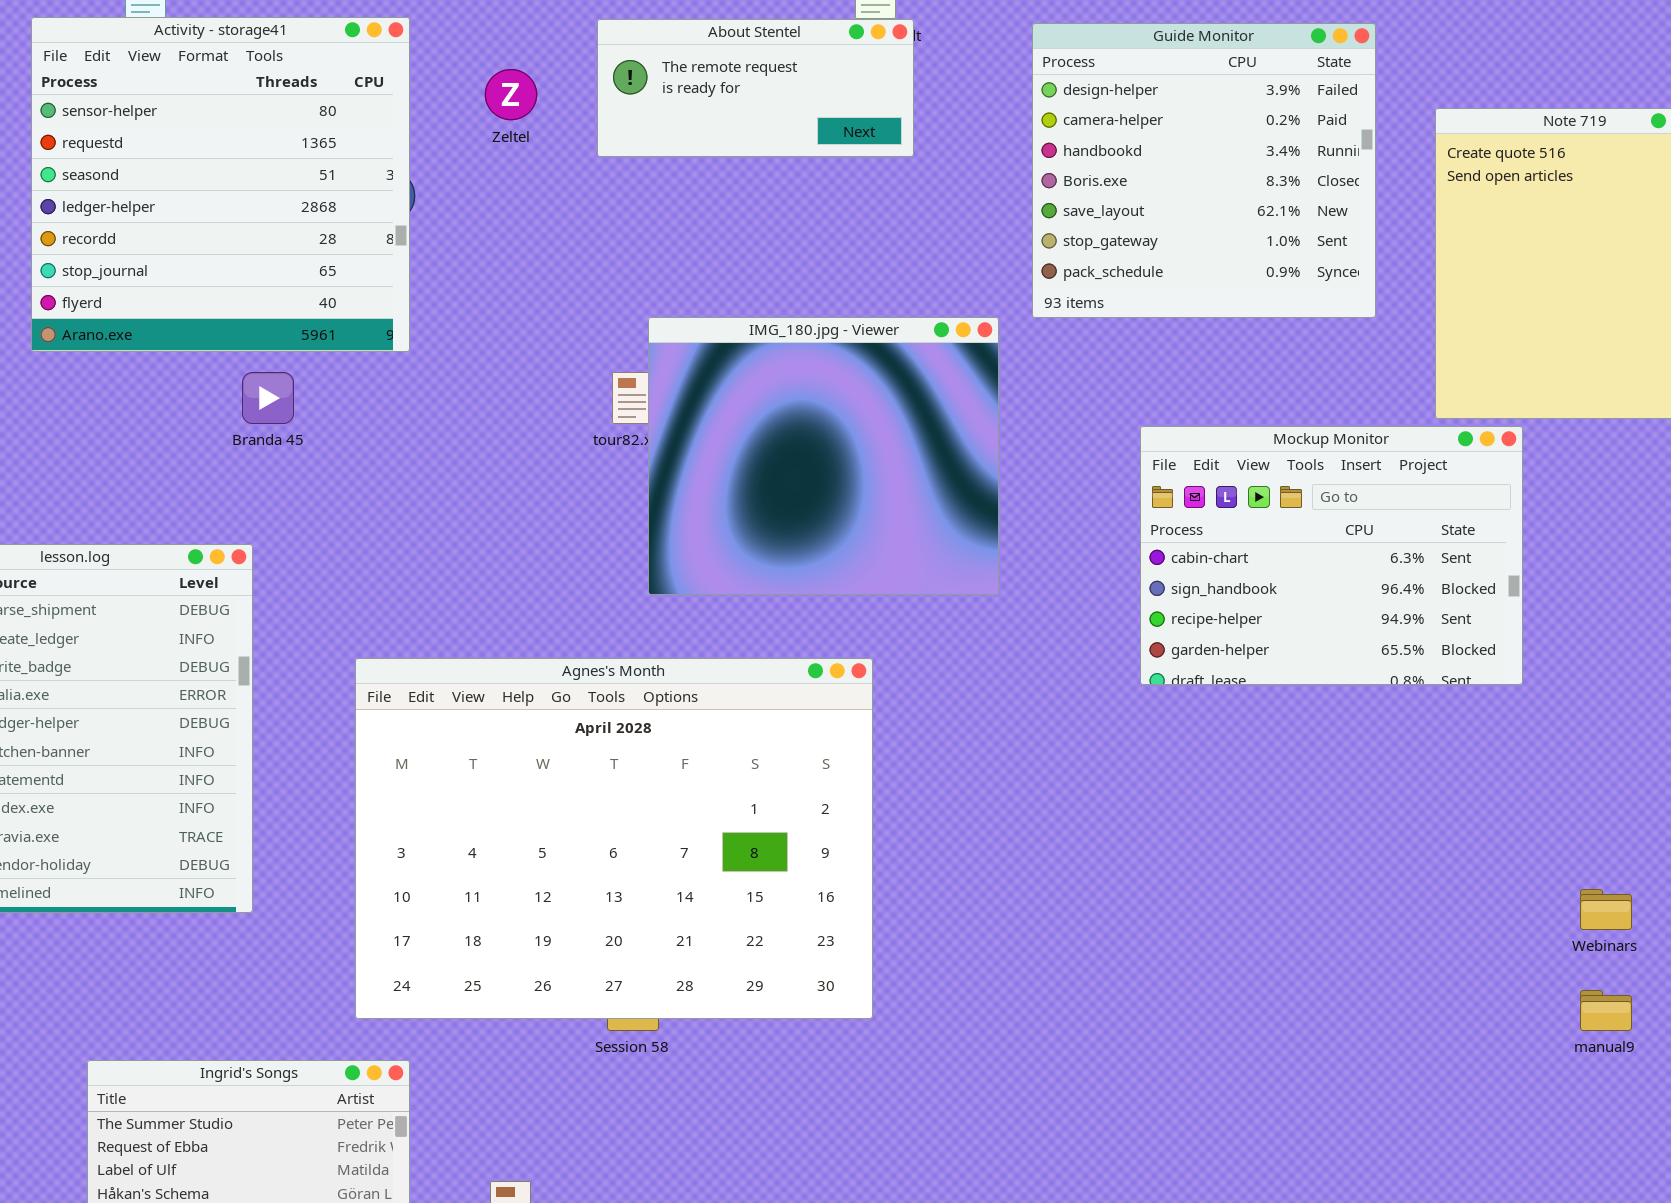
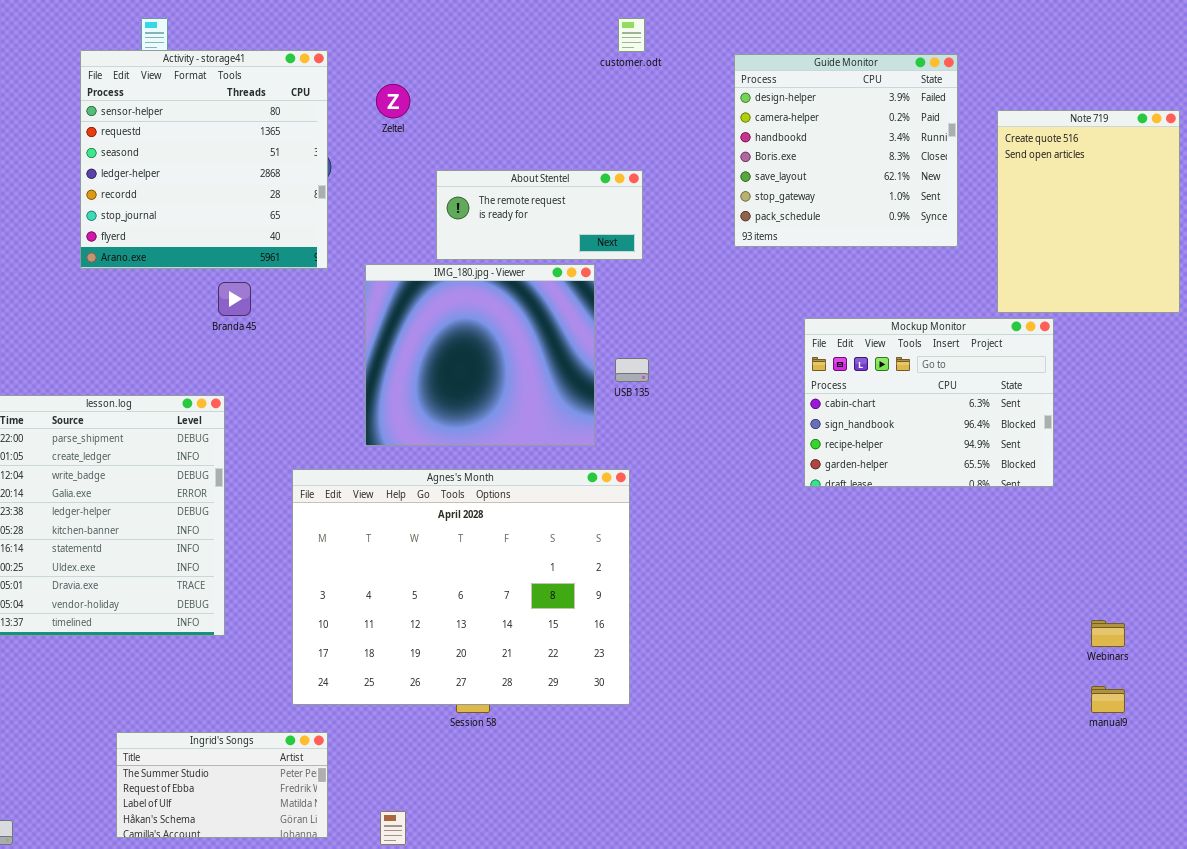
About Stentel: [597,19,914,157] -> [436,170,643,260], moved
IMG_180.jpg - Viewer: [648,317,999,595] -> [365,264,595,446], moved

